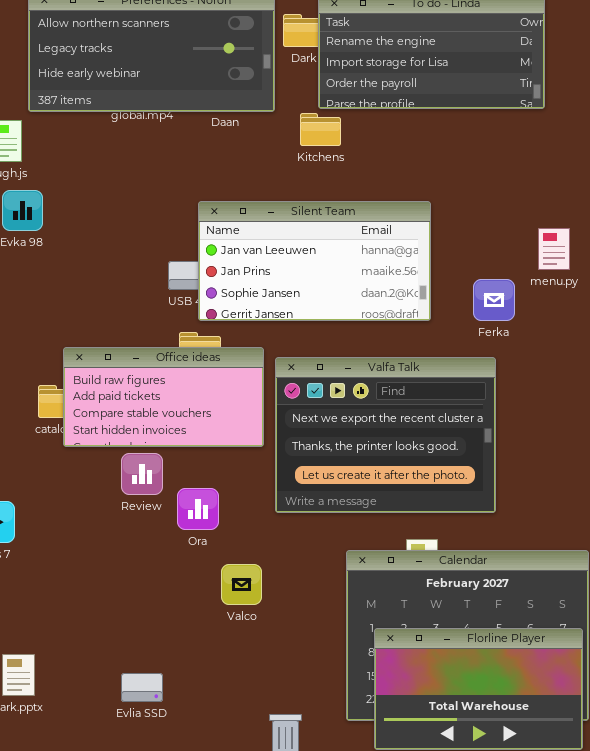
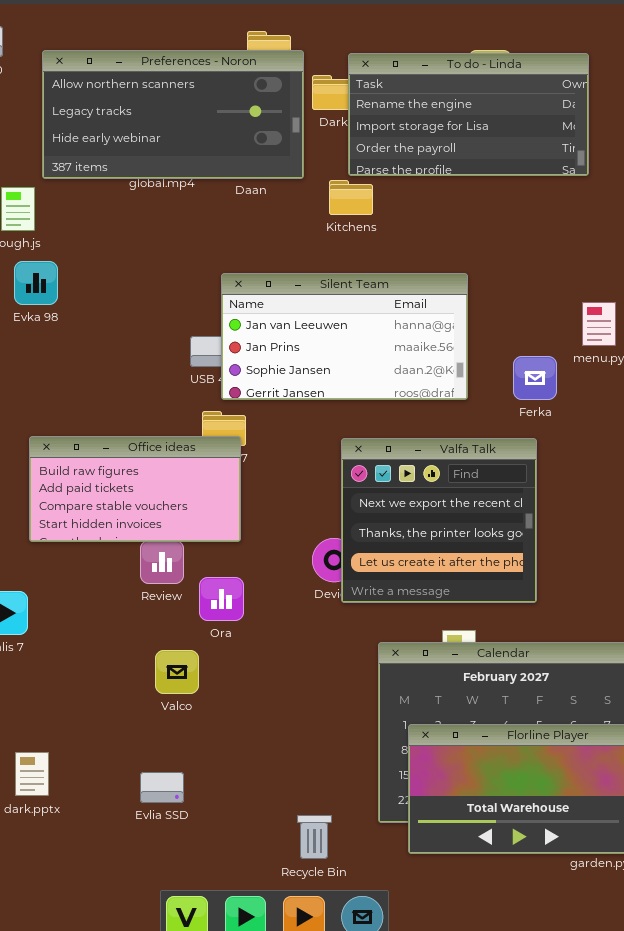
Office ideas: [63,347,264,447] -> [29,436,241,542], moved
Valfa Talk: [275,357,496,513] -> [341,438,537,603], resized
Valco: [221,564,262,605] -> [155,650,199,694], moved

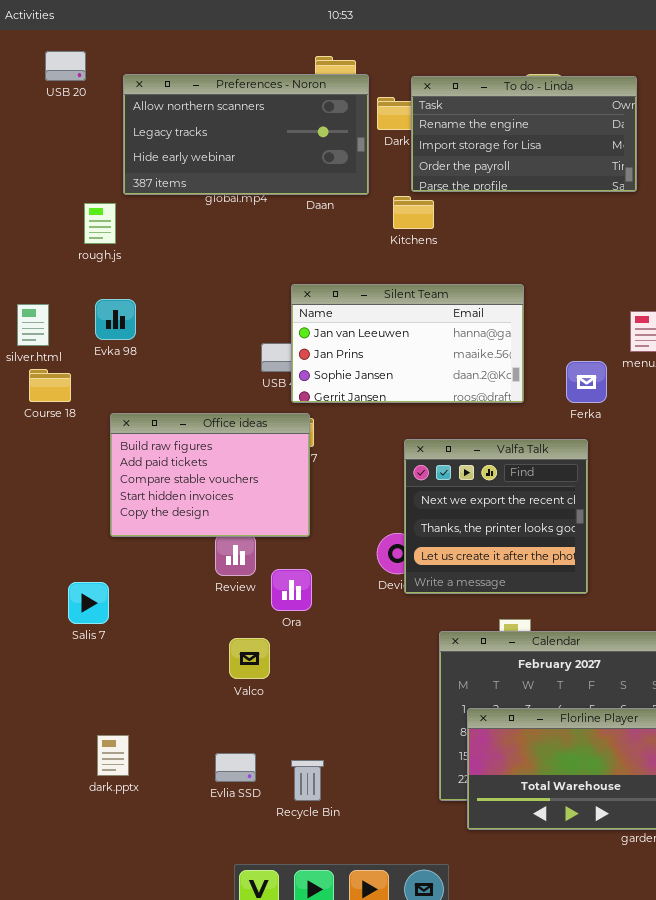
Evka 98: [14,261,58,305] -> [95,299,136,340], moved
Office ideas: [29,436,241,542] -> [110,413,310,537], resized
Recycle Bin: [297,815,332,859] -> [291,760,324,801], moved

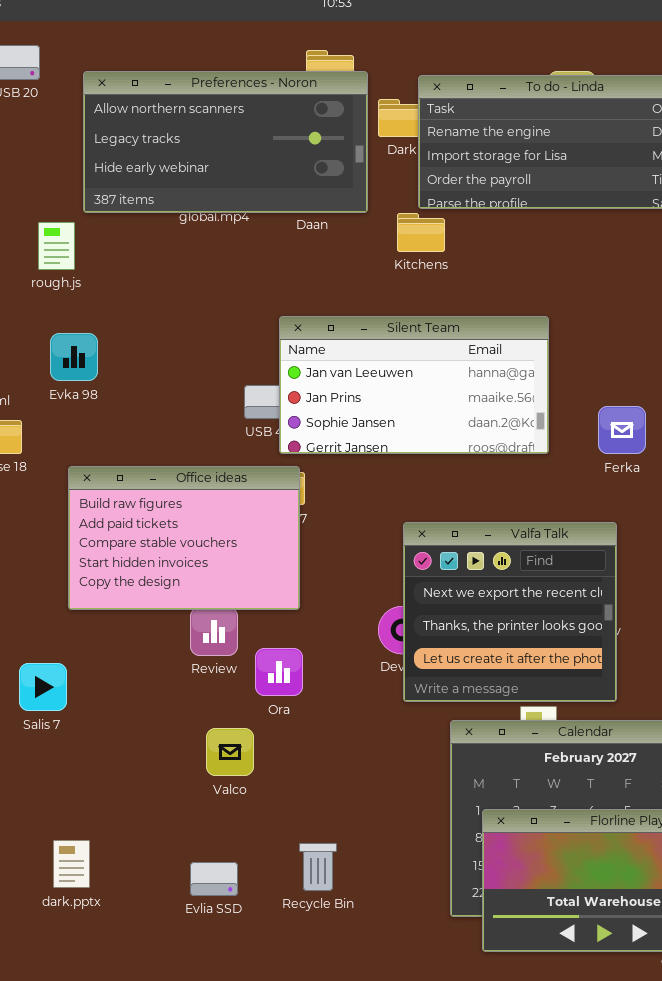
Valfa Talk: [404,439,588,594] -> [403,522,617,702], moved
Recycle Bin: [291,760,324,801] -> [299,843,337,891], moved

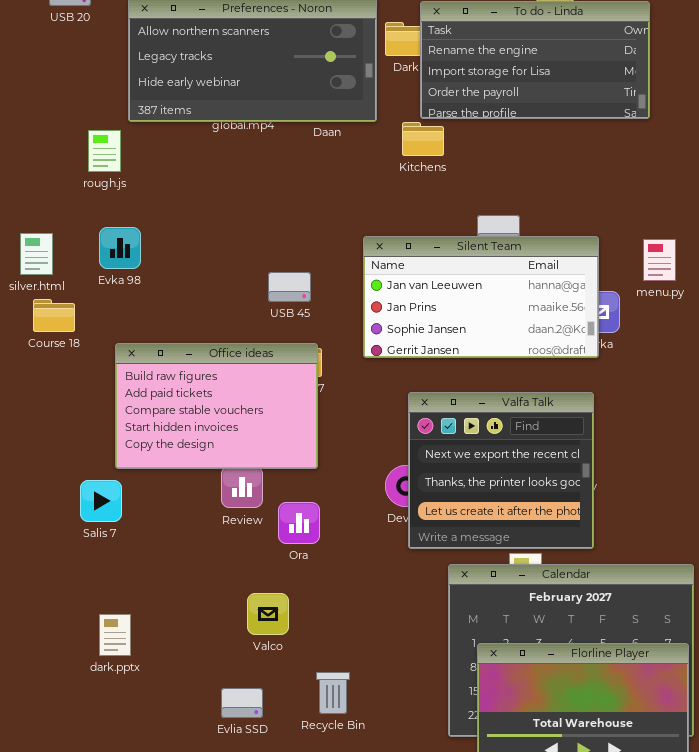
Silent Team: [279,316,549,454] -> [363,236,599,358], moved
Salis 7: [19,663,67,711] -> [80,480,122,522], moved
Valco: [206,728,254,776] -> [247,593,289,635], moved
dark.pptx: [53,840,90,888] -> [99,614,131,656], moved

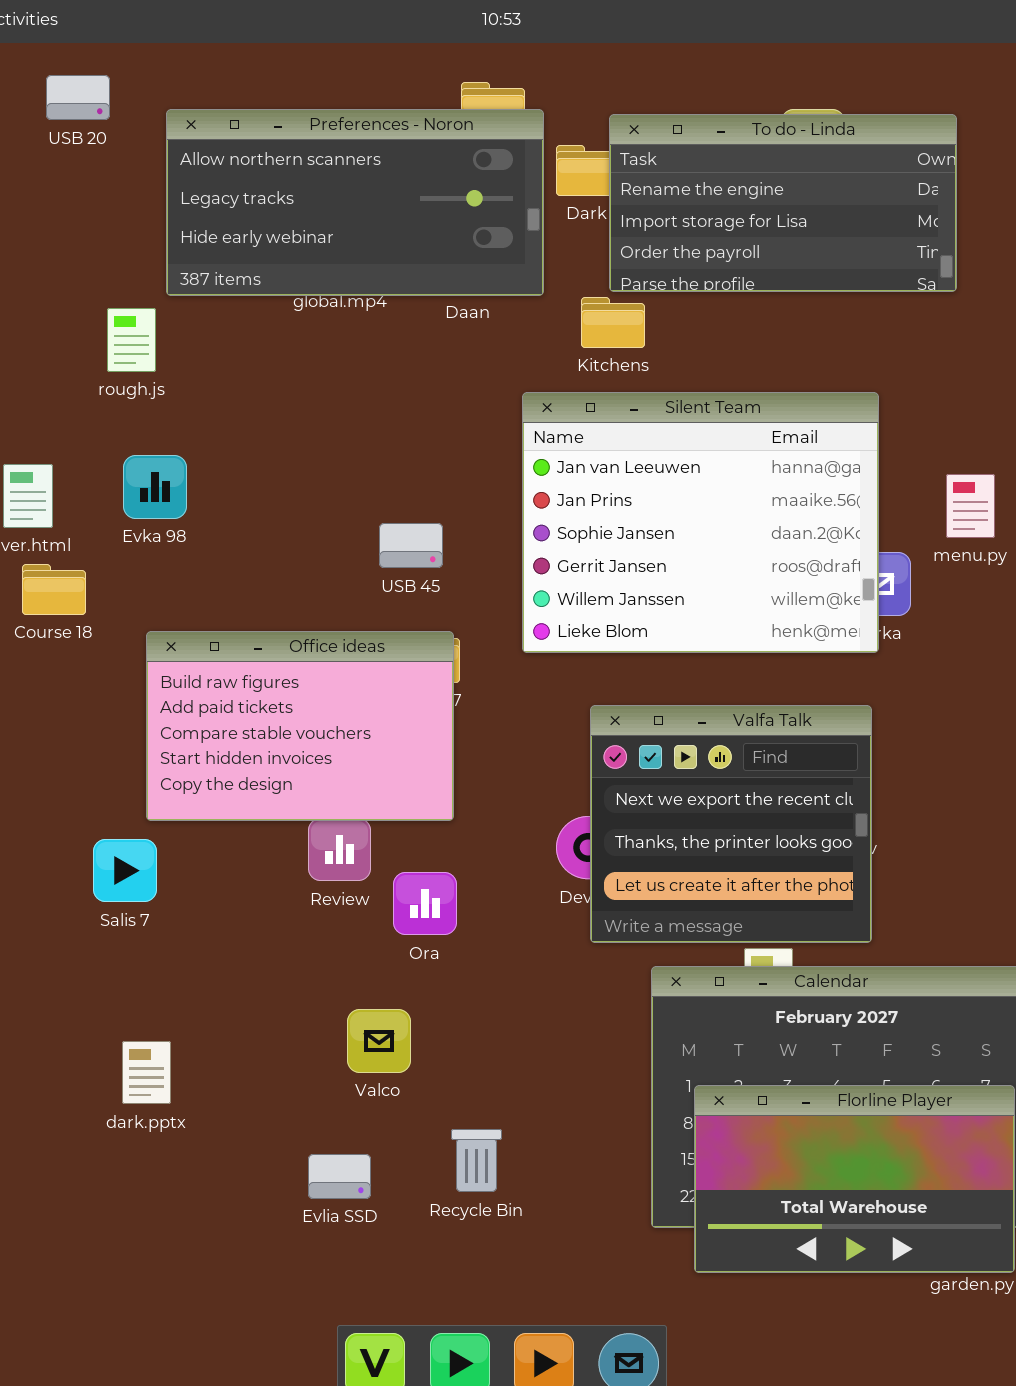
Silent Team: [363,236,599,358] -> [522,392,879,653], resized

